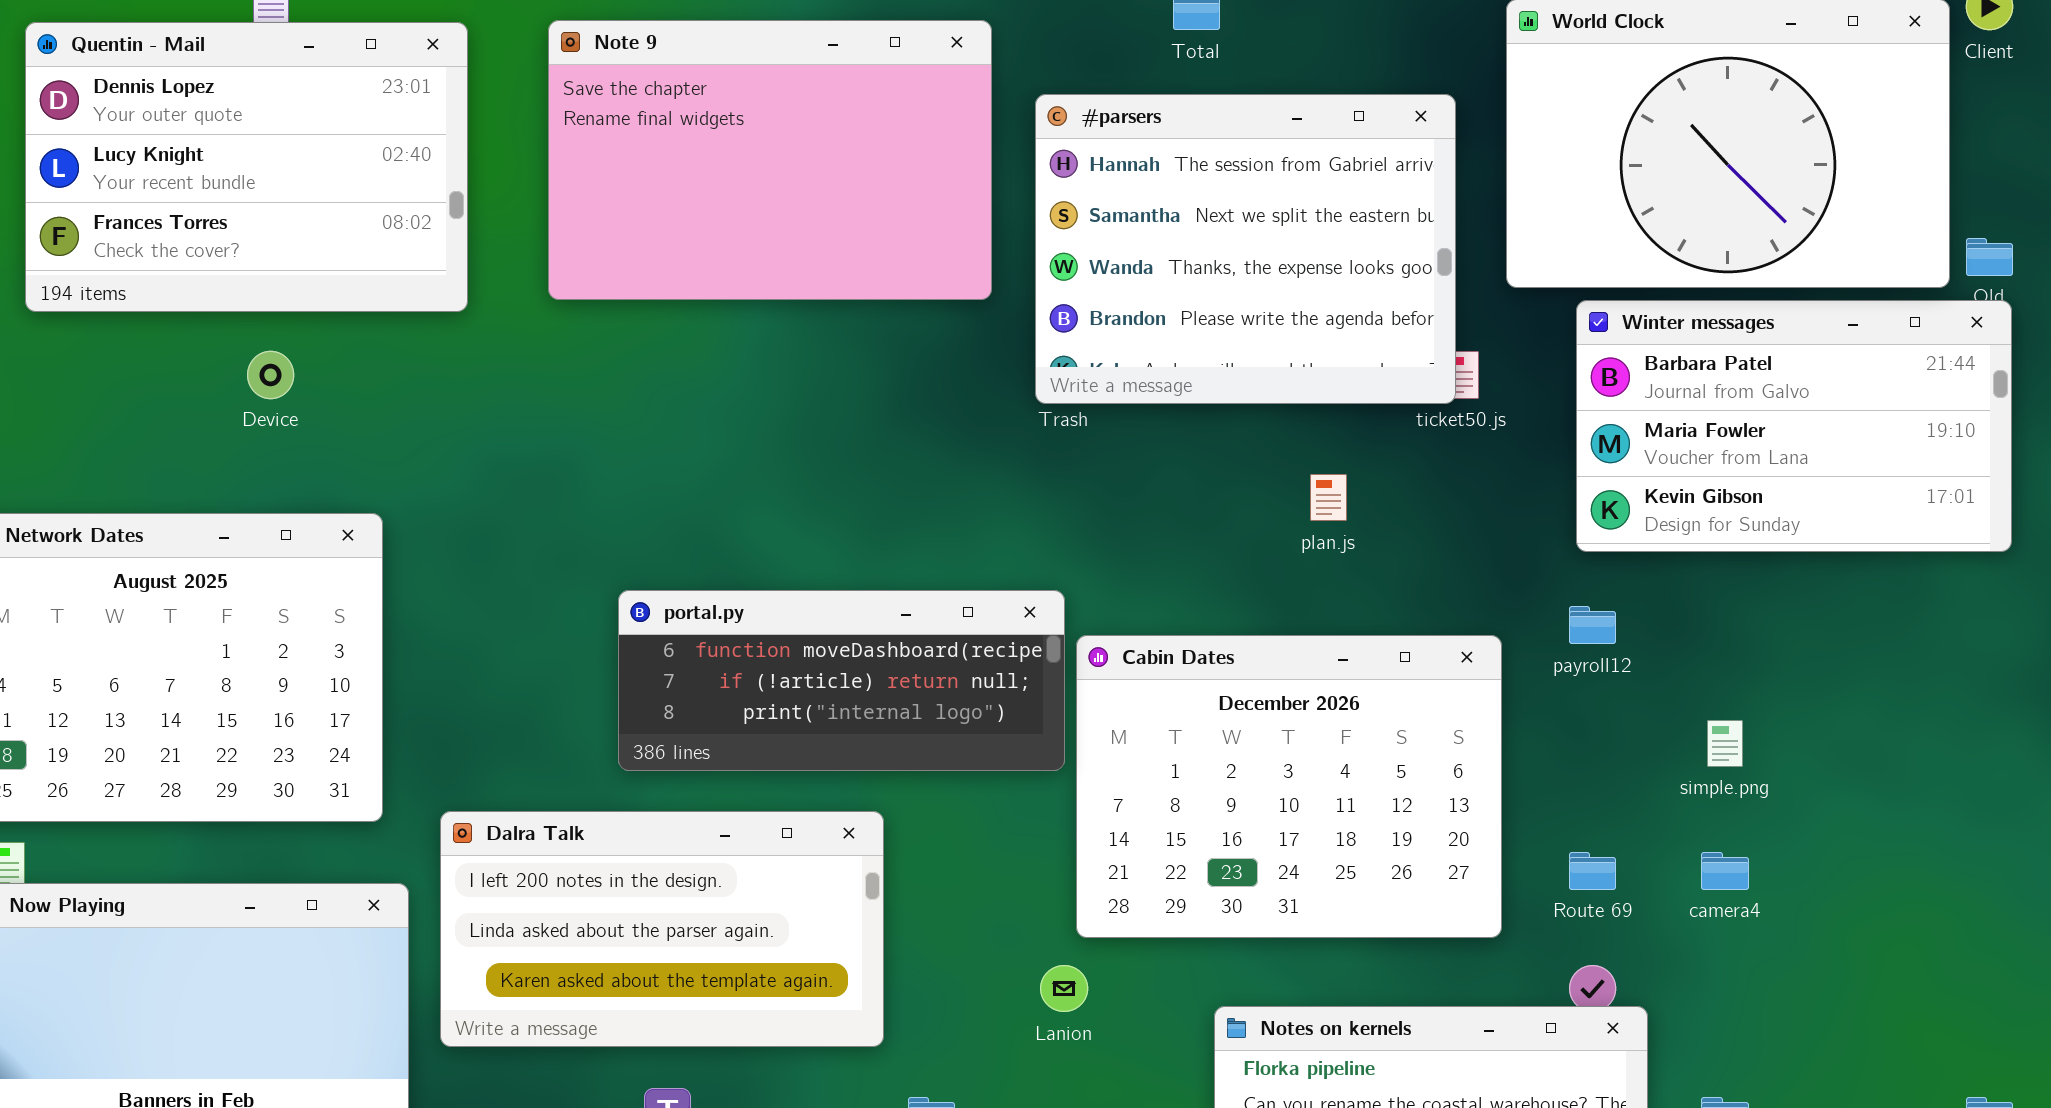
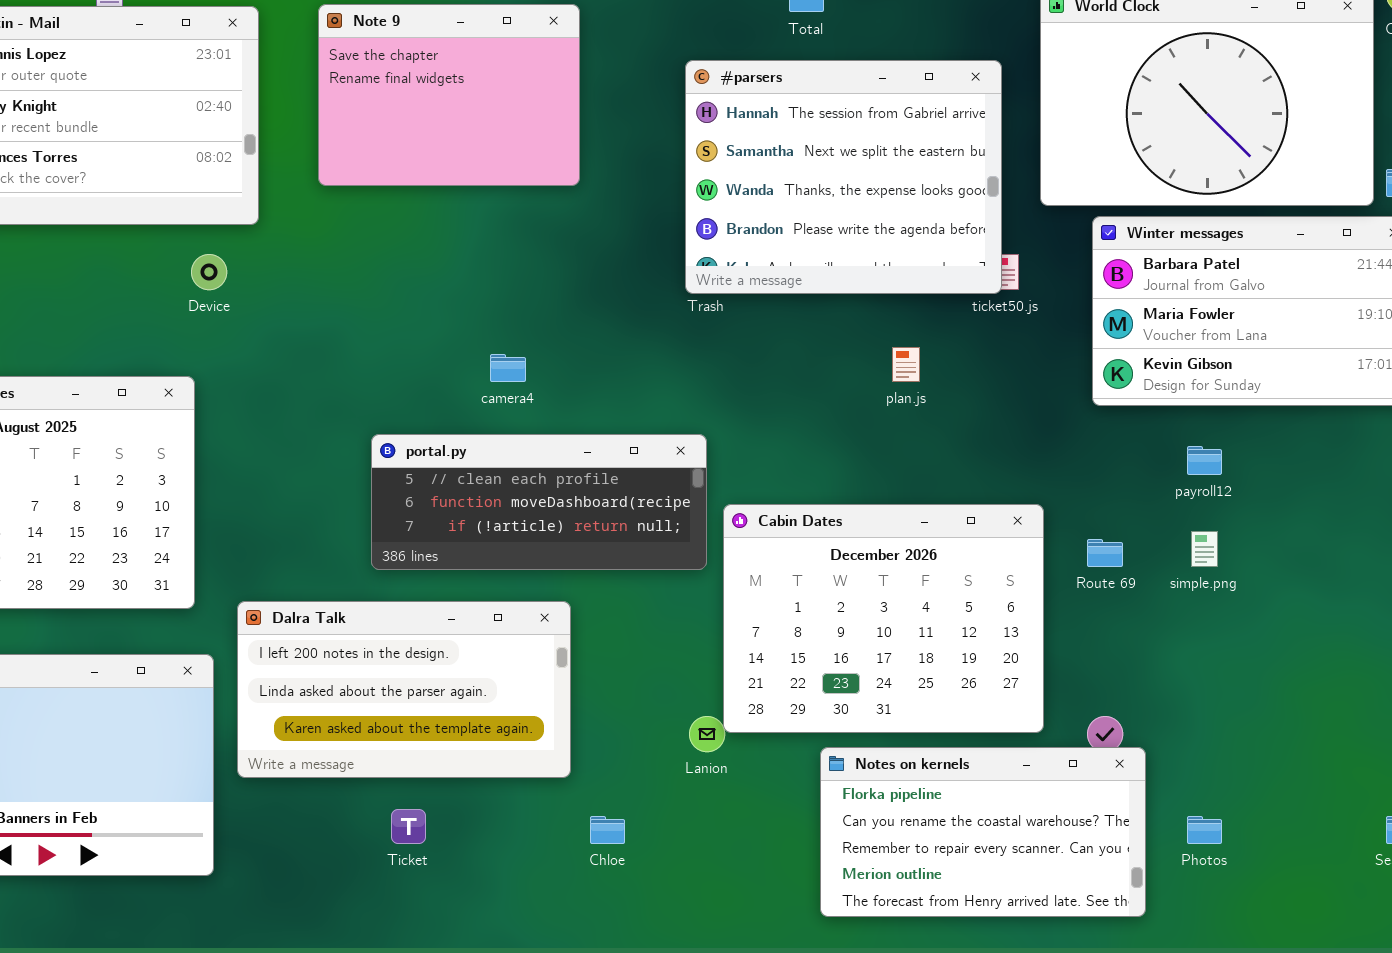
Note 9: [548,20,992,300] -> [318,4,580,186], resized
Device: [247,351,294,399] -> [191,254,227,290], moved
portal.py: [618,590,1065,771] -> [371,434,707,570], scrolled up 1 row
payroll12: [1569,606,1616,644] -> [1187,446,1222,475], moved
Cabin Dates: [1076,635,1502,938] -> [723,504,1044,733], moved
Route 69: [1569,852,1616,890] -> [1087,539,1123,567], moved
camera4: [1701,852,1749,890] -> [490,354,526,382], moved

